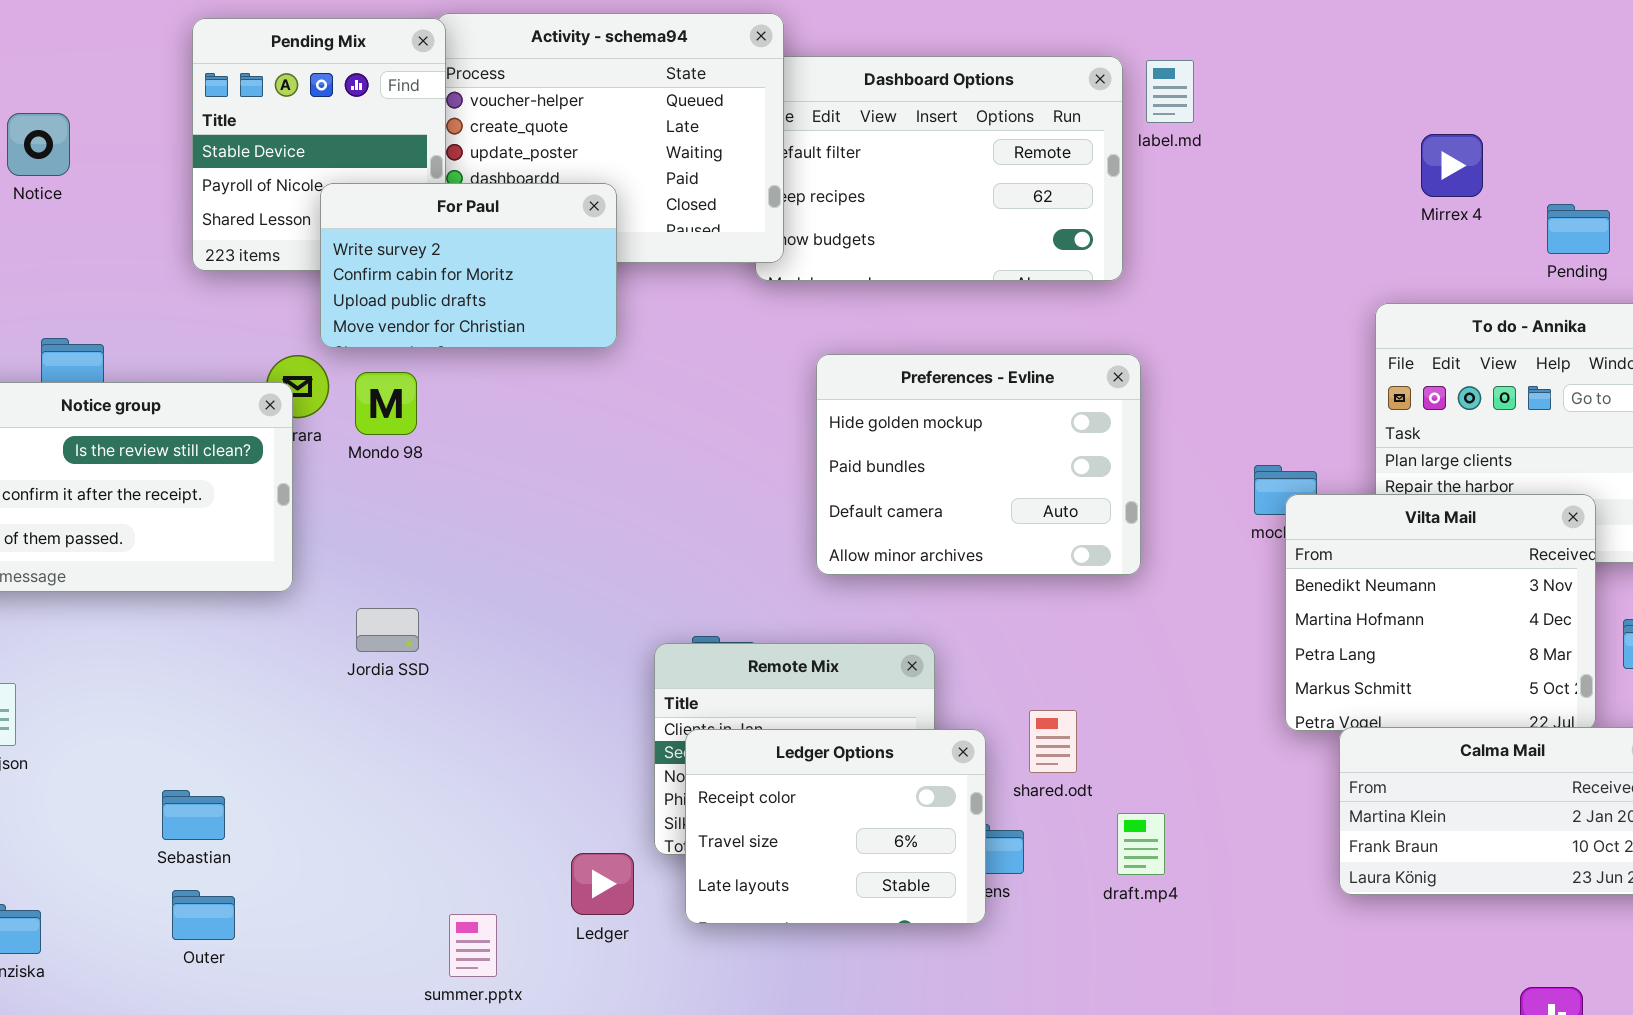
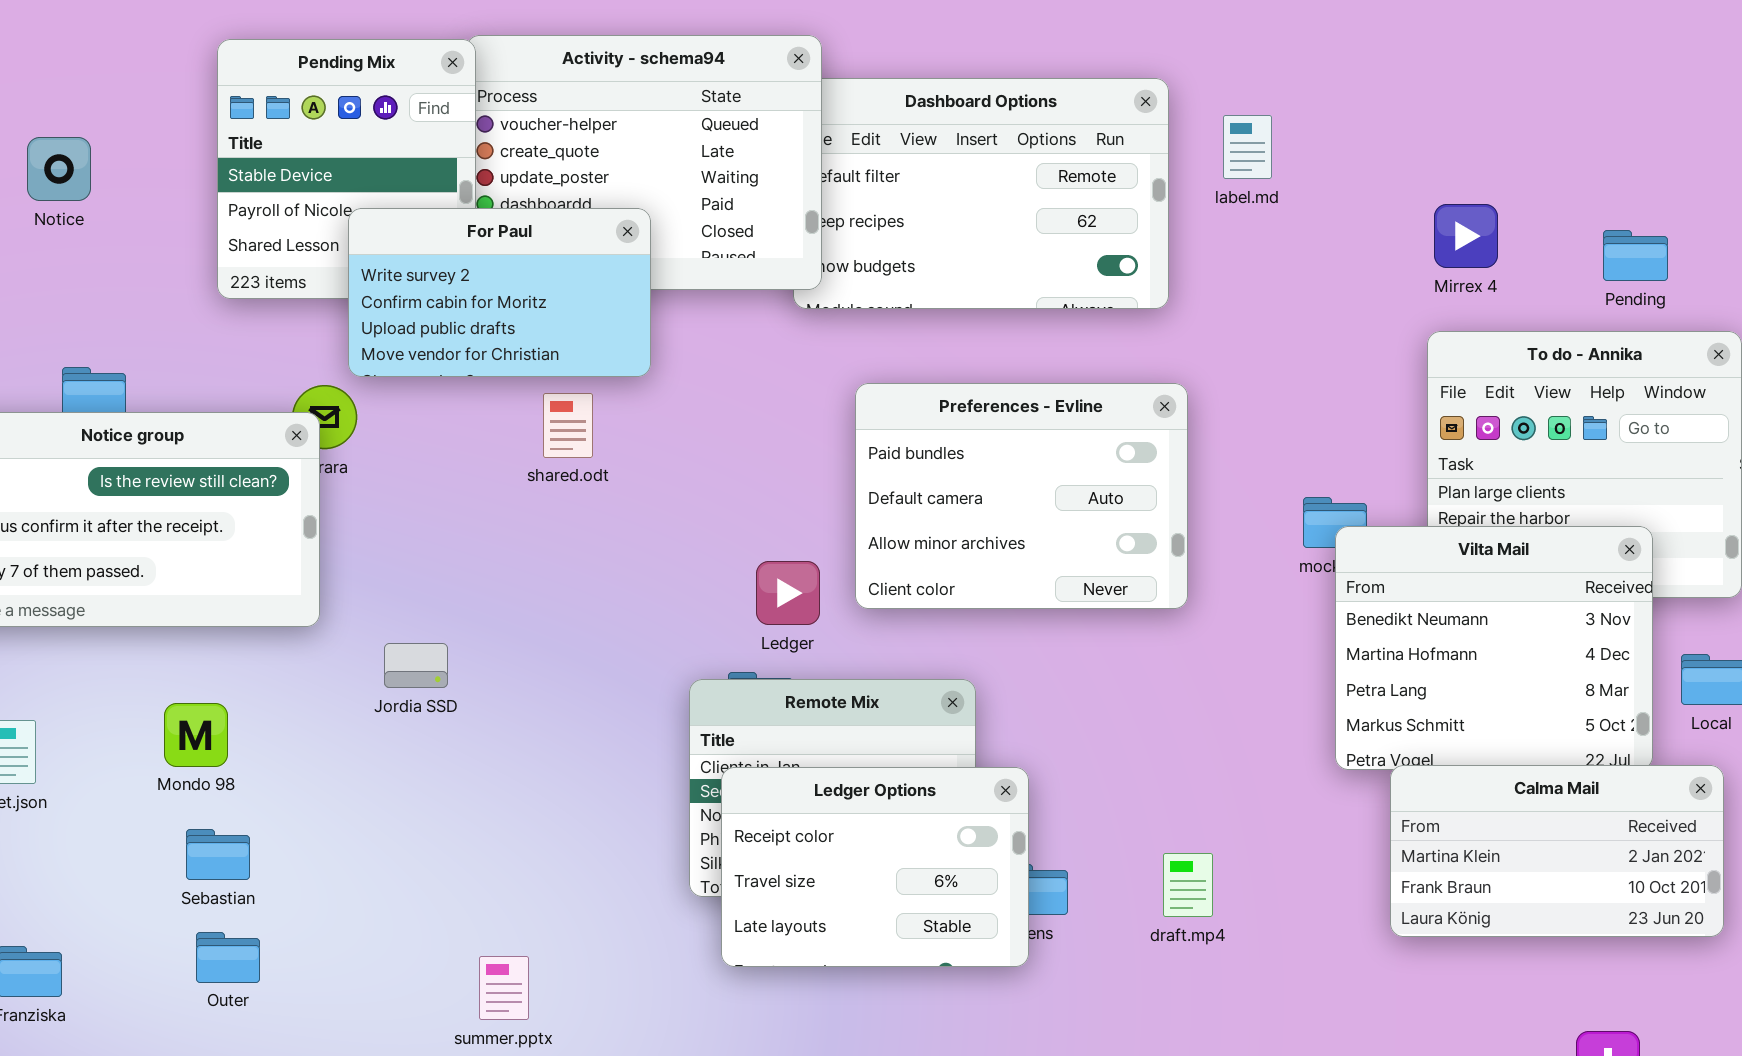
label.md: [1146,60,1194,123] -> [1223,115,1272,179], moved
Mirrex 4: [1421,134,1483,197] -> [1434,204,1498,268], moved
Preferences - Evline: [816,354,1141,575] -> [855,383,1188,609], scrolled down 1 row
Mondo 98: [355,372,417,435] -> [164,703,228,767], moved
shared.odt: [1029,710,1077,773] -> [543,393,593,458], moved
Ledger: [571,853,634,915] -> [756,561,820,625], moved

